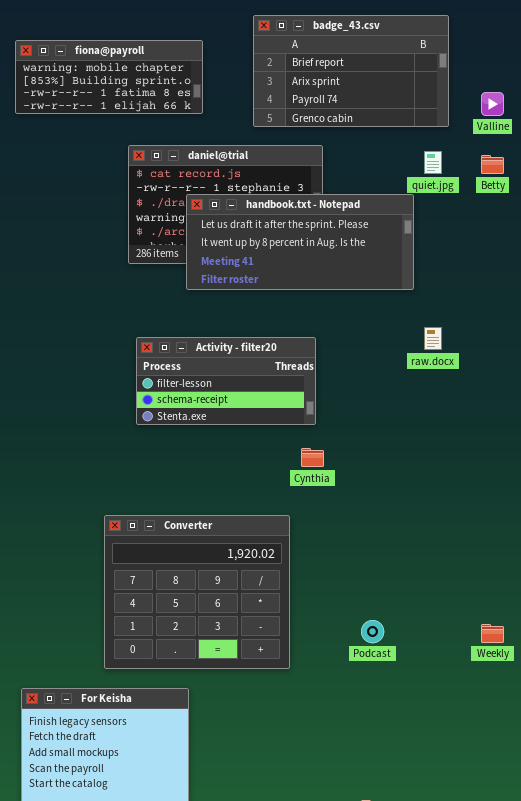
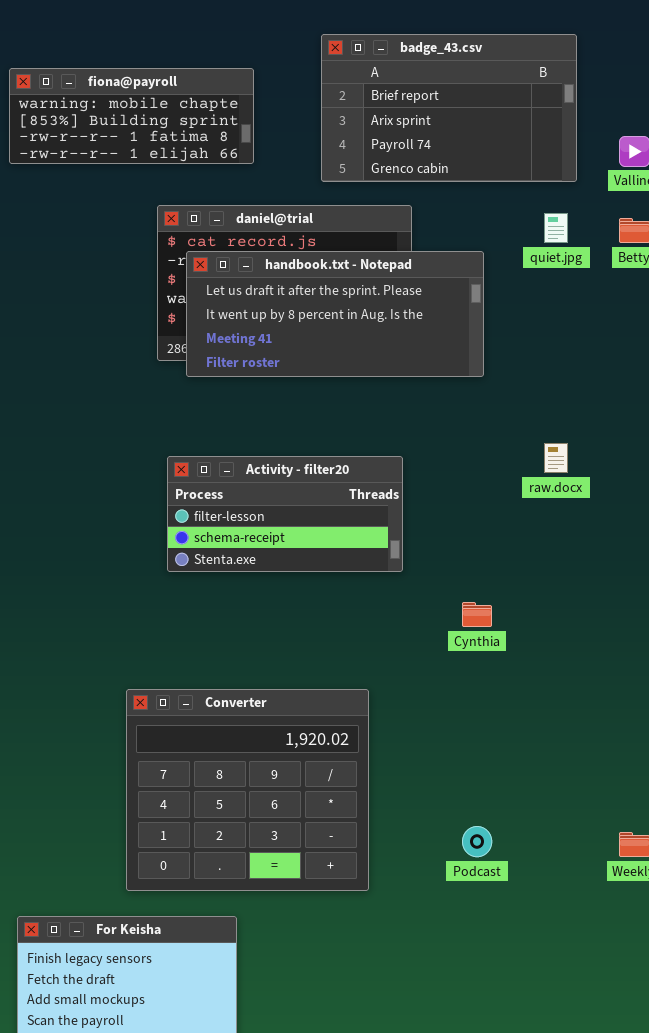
handbook.txt - Notepad: [186,194,414,290] -> [186,251,484,377], moved
Cynthia: [301,448,324,467] -> [462,602,492,627], moved

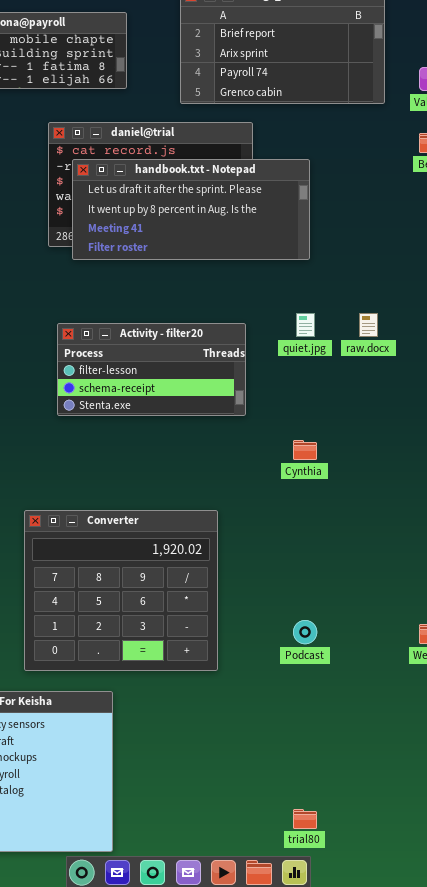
quiet.jpg: [544,213,568,243] -> [296,313,315,337], moved

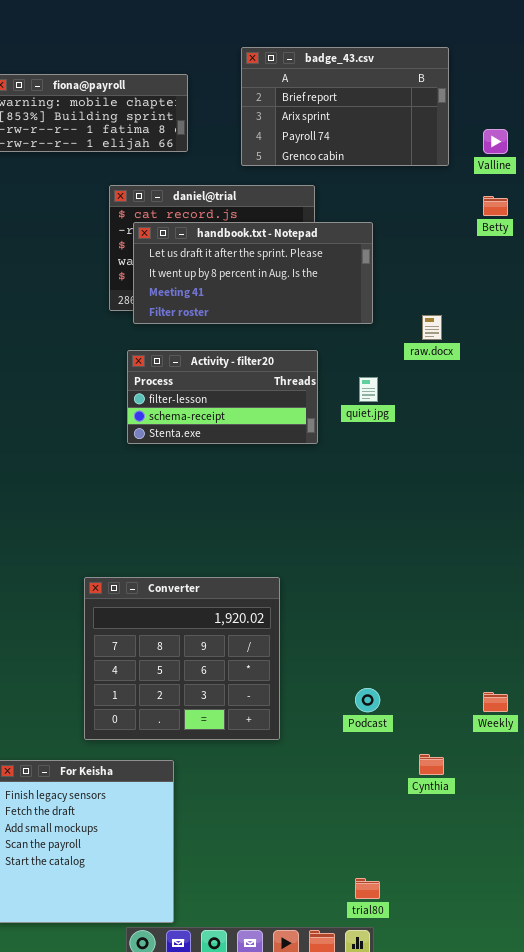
raw.docx: [359,313,378,337] -> [422,315,442,340], moved
Activity - filter20: [57,323,246,416] -> [127,350,318,444], moved
Cynthia: [293,440,317,460] -> [419,754,444,775], moved

